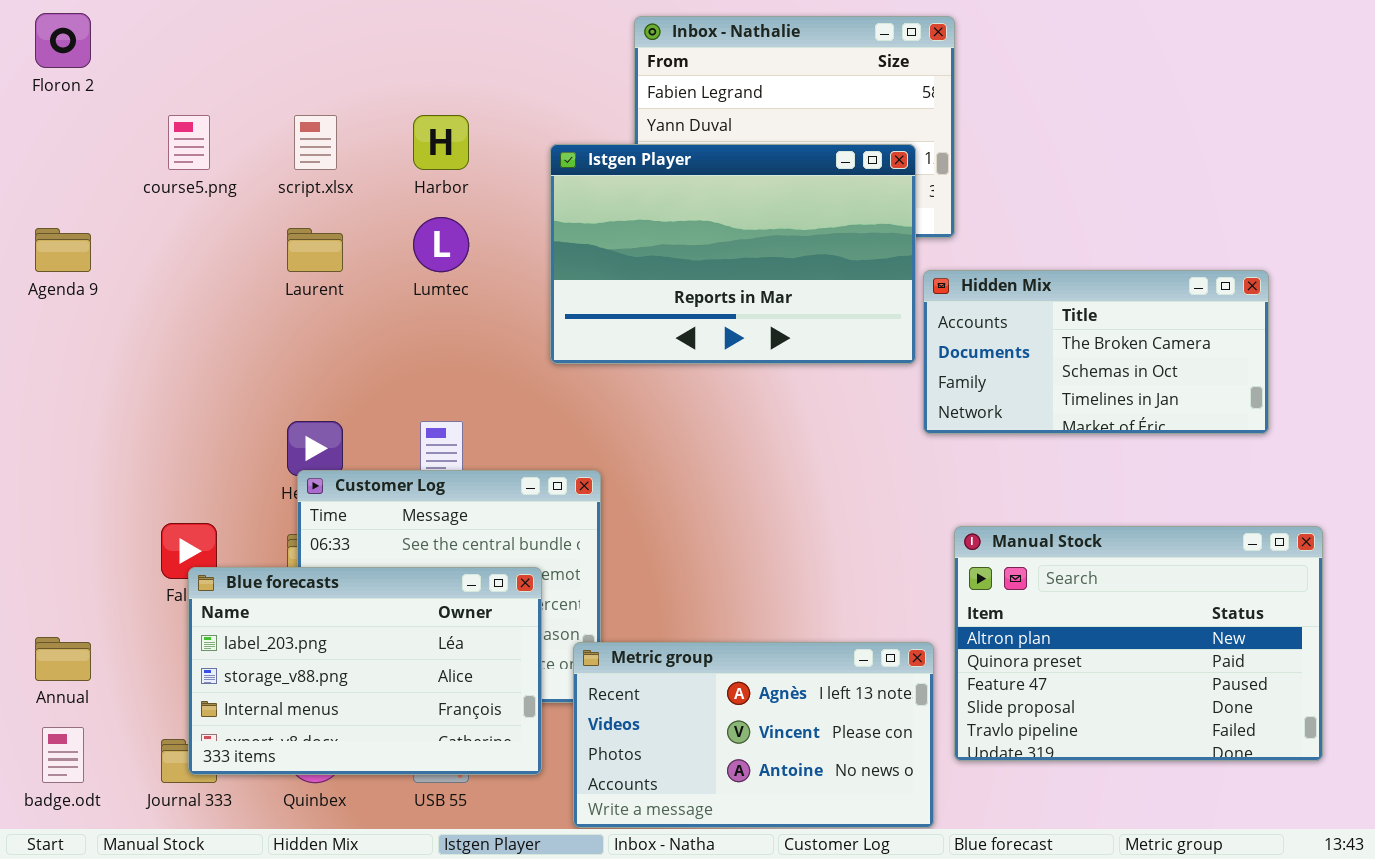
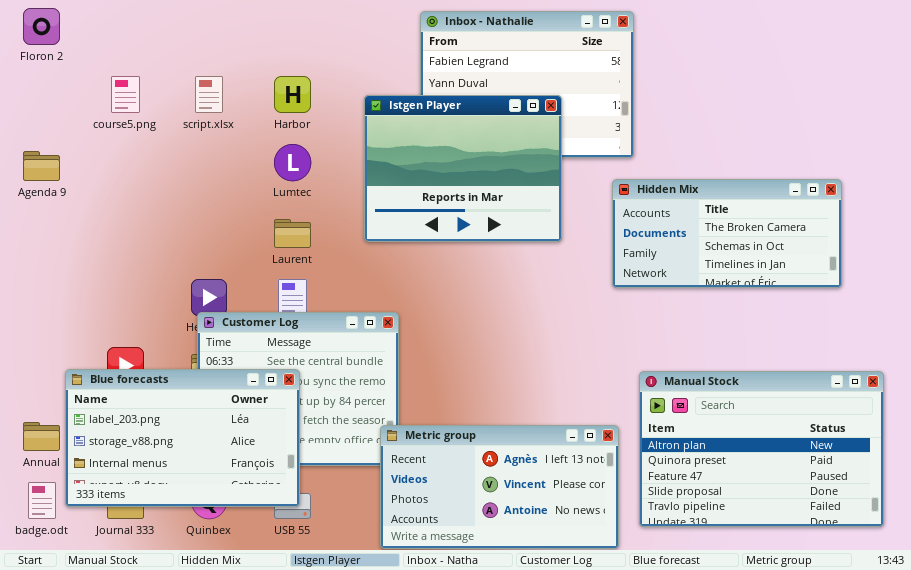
Istgen Player: [550,144,916,364] -> [364,95,562,242], resized
Laurent: [287,228,343,272] -> [274,219,311,248], moved
Manual Stock: [954,526,1323,761] -> [639,371,884,527], moved
Blue forecasts: [188,567,542,775] -> [65,369,300,507], moved

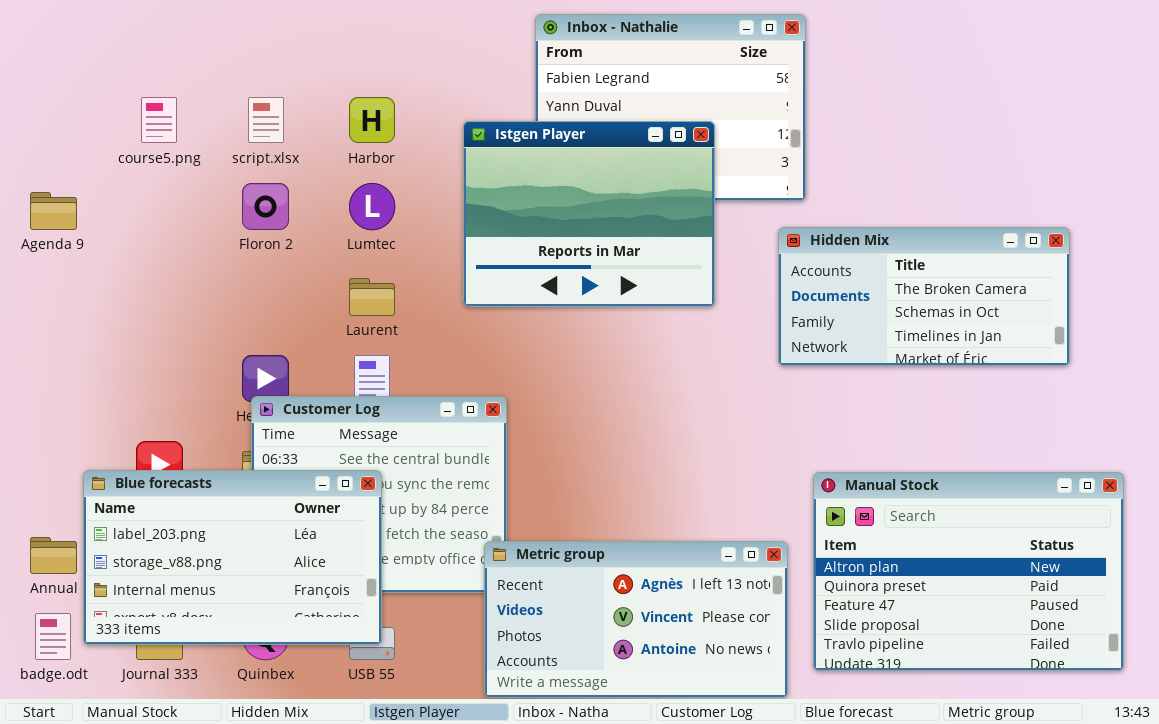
Floron 2: [23,8,60,45] -> [242,183,289,230], moved

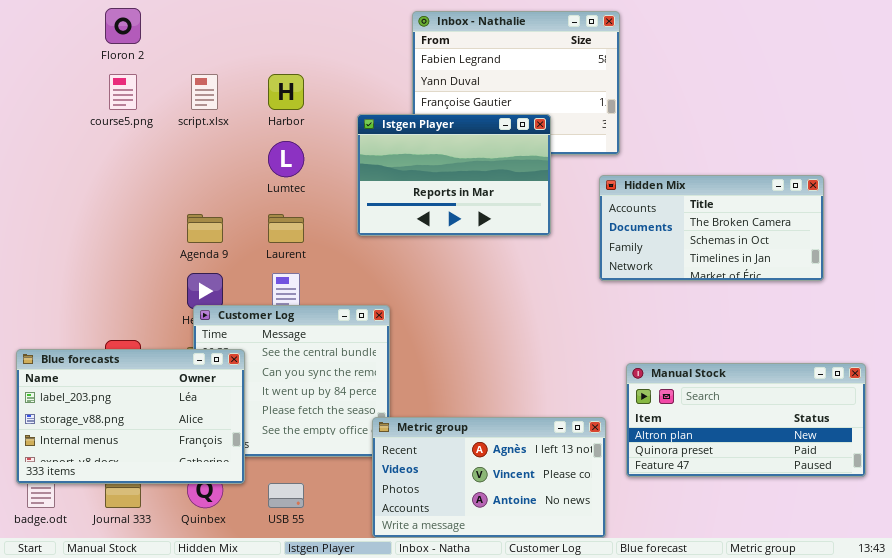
Istgen Player: [463,121,715,307] -> [357,114,551,236], resized
Floron 2: [242,183,289,230] -> [105,8,141,44], moved
Agenda 9: [30,192,77,230] -> [187,214,223,243], moved
Blue forecasts: [83,470,382,645] -> [16,349,245,484], moved
Manual Stock: [813,472,1124,671] -> [626,363,866,477], resized

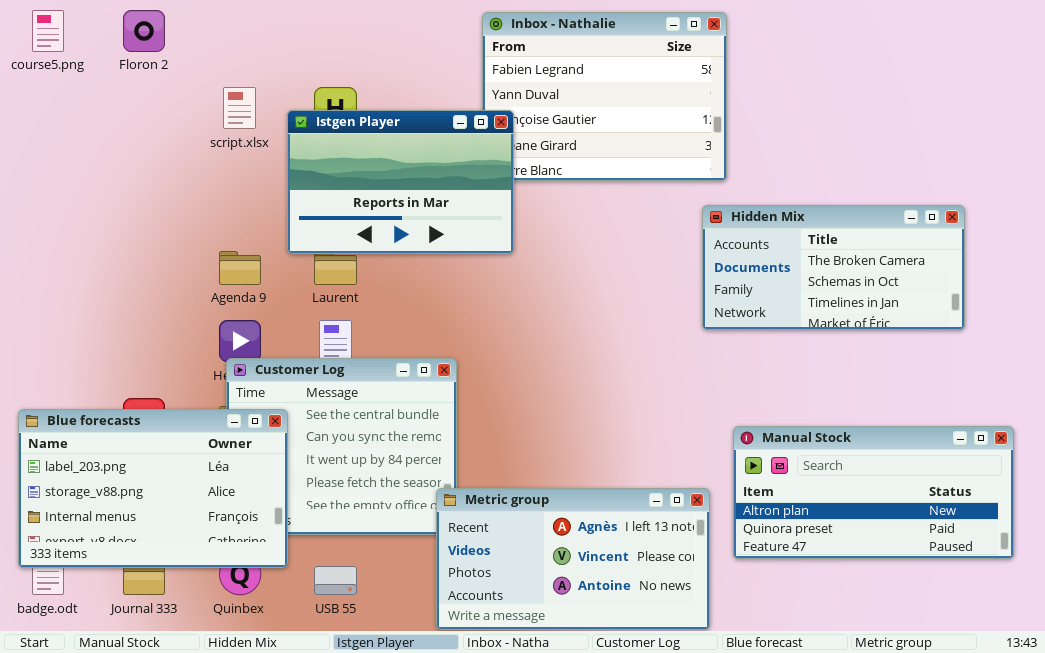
course5.png: [109,74,137,110] -> [32,10,64,52], moved
Istgen Player: [357,114,551,236] -> [287,110,514,254], moved

